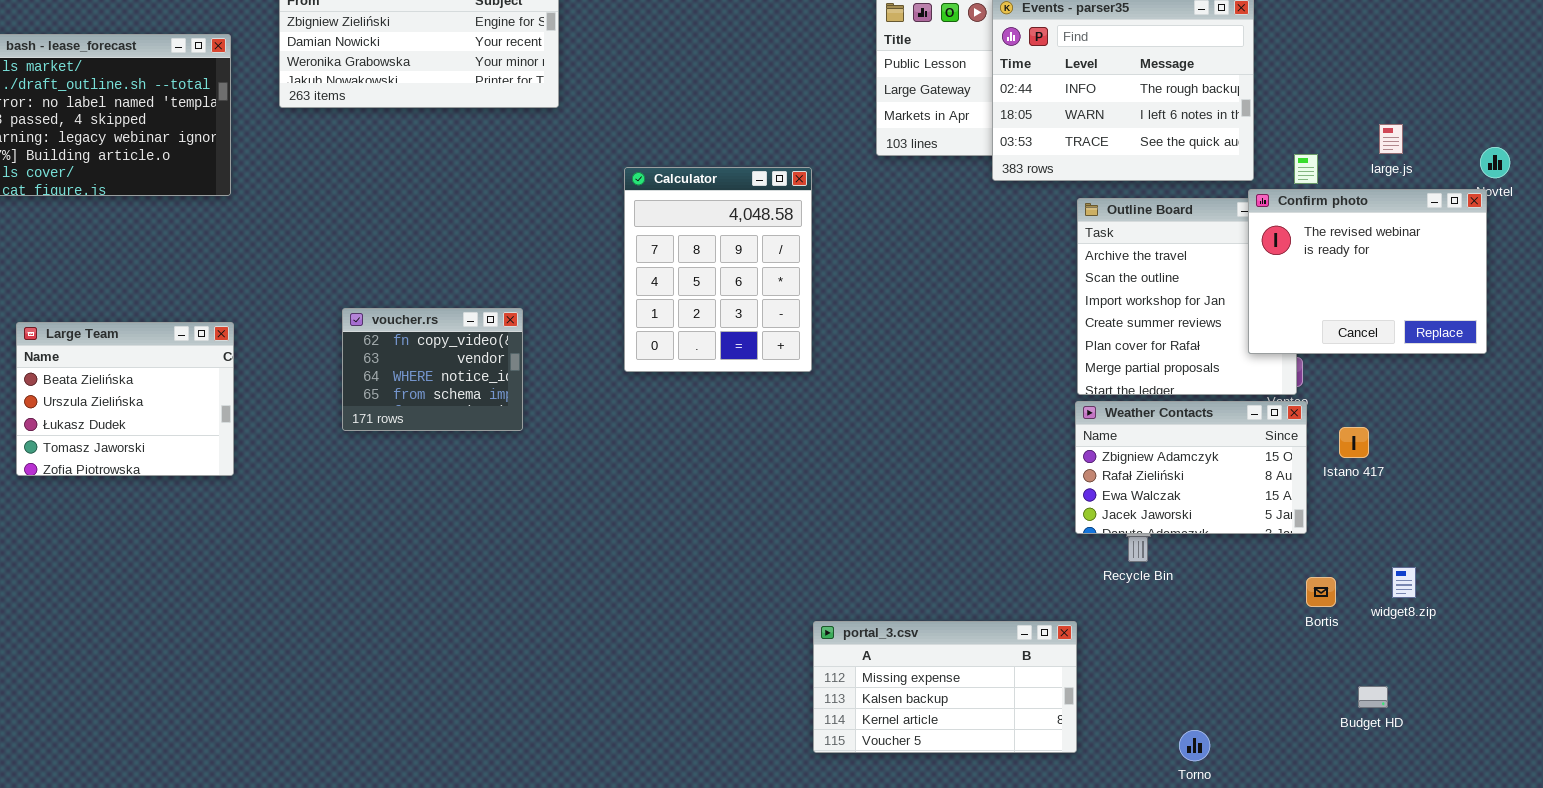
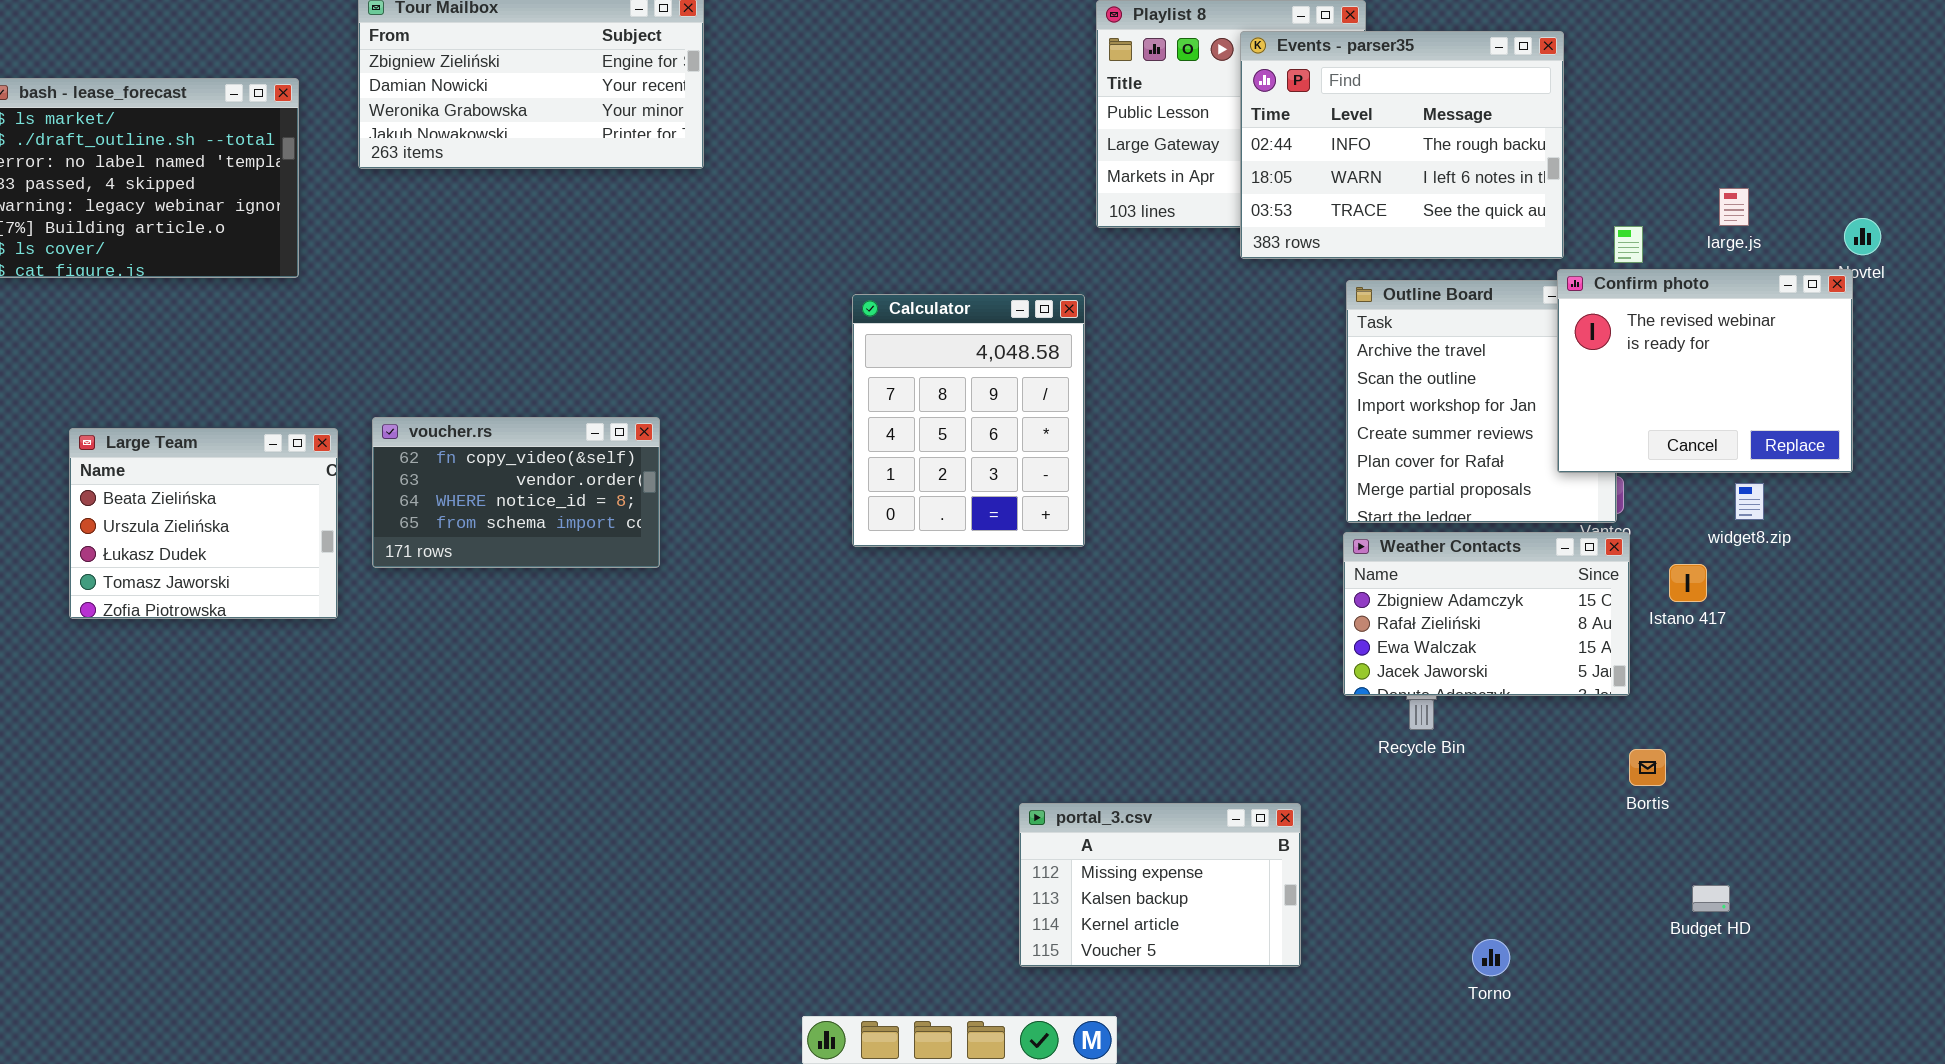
Calculator: [624,167,812,372] -> [852,294,1085,547], moved
voucher.rs: [342,308,523,431] -> [372,417,660,568], resized
Large Team: [16,322,234,476] -> [69,428,338,619], moved
widget8.zip: [1392,567,1416,598] -> [1735,483,1764,520], moved
portal_3.csv: [813,621,1077,753] -> [1019,803,1301,967], resized

